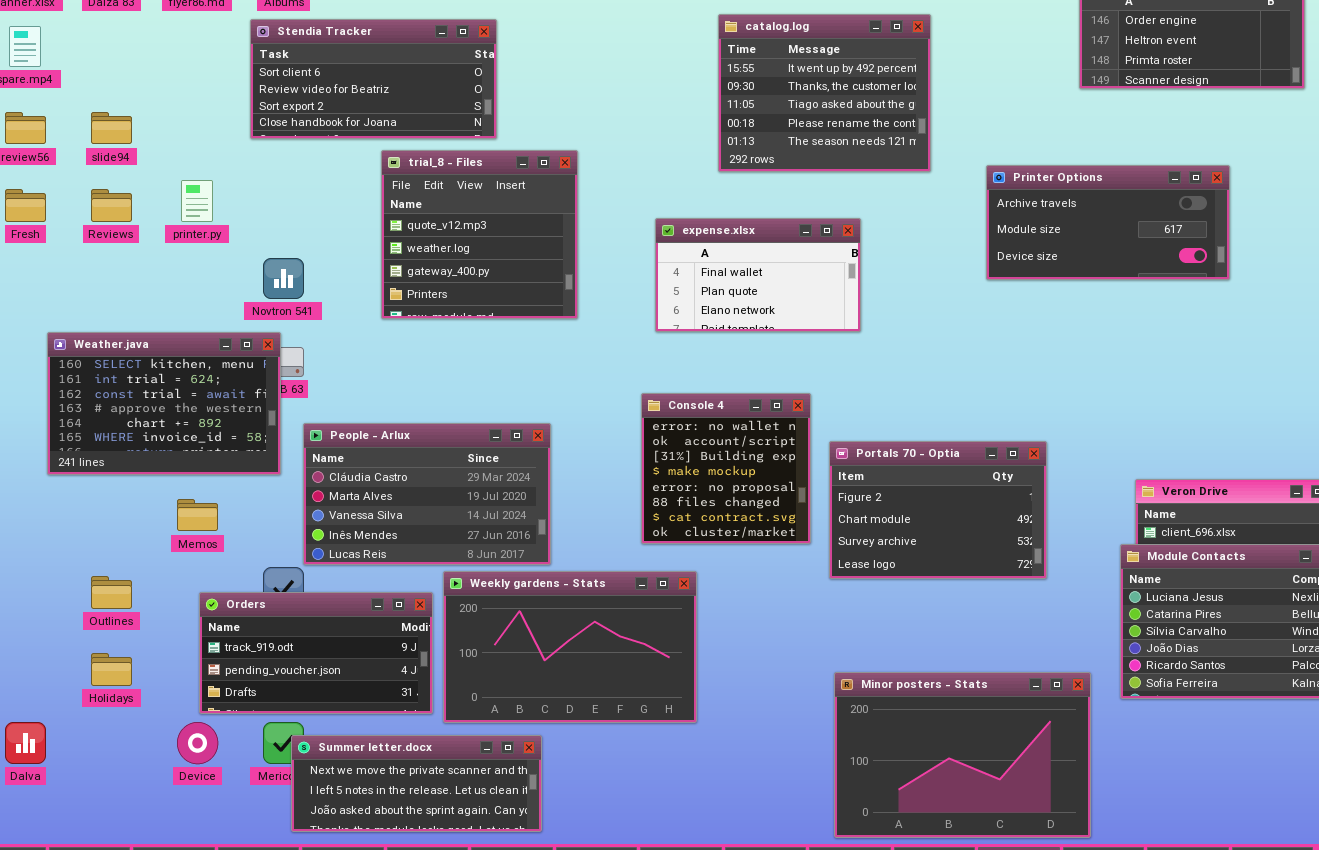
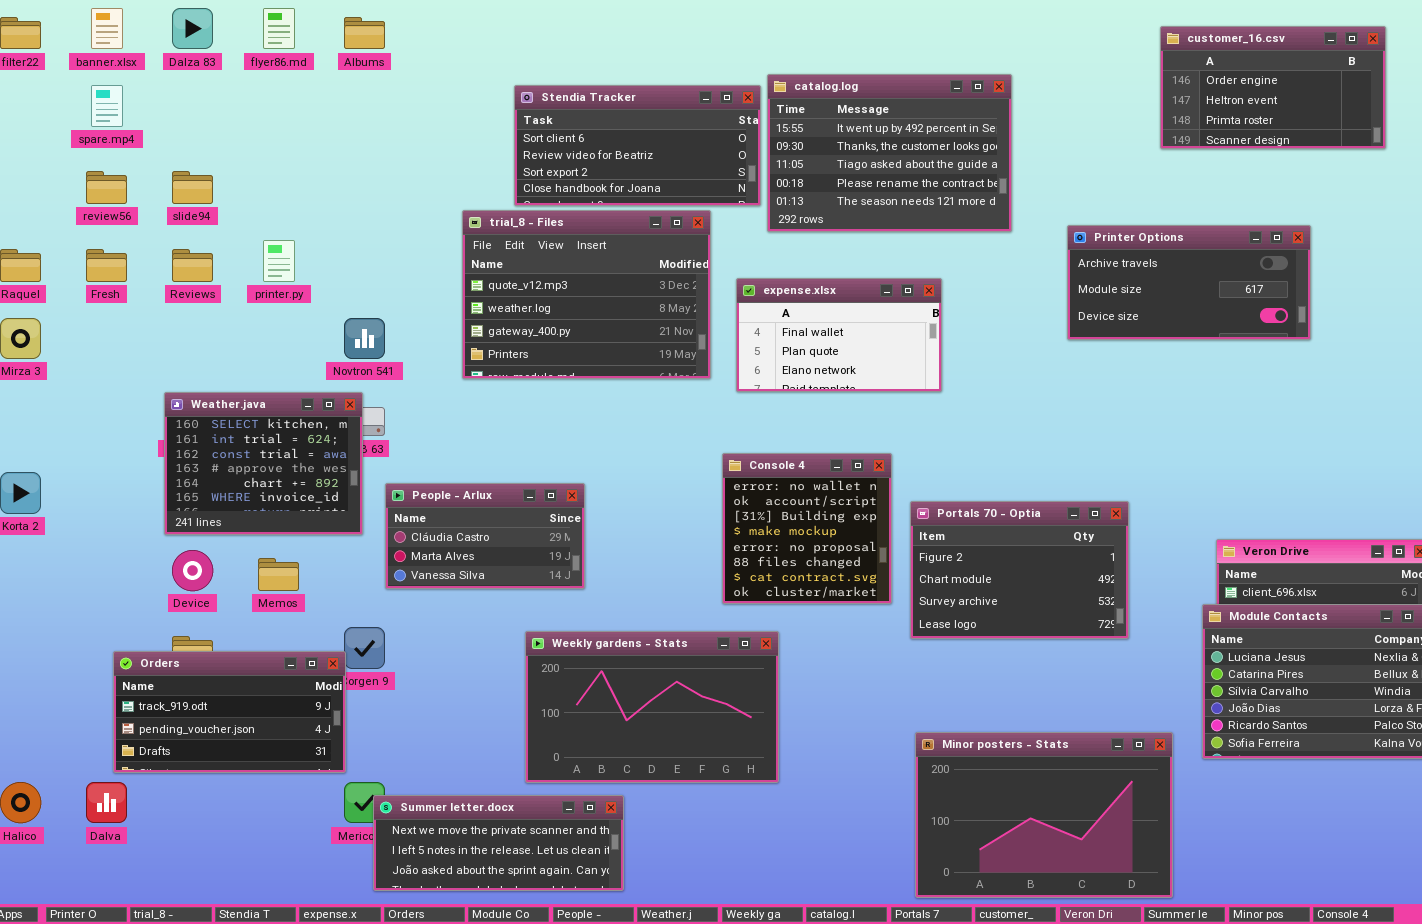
catalog.log: [718,14,931,172] -> [767,74,1012,232], resized
Stendia Tracker: [250,19,497,139] -> [514,85,761,206], moved
trial_8 - Files: [381,150,578,319] -> [462,210,711,379], resized
Weather.java: [47,332,281,475] -> [164,392,363,535], resized
People - Arlux: [303,423,551,565] -> [385,483,585,589], resized
Orders: [199,592,433,714] -> [113,651,346,773], moved
Device: [177,722,218,764] -> [172,550,213,591], moved

